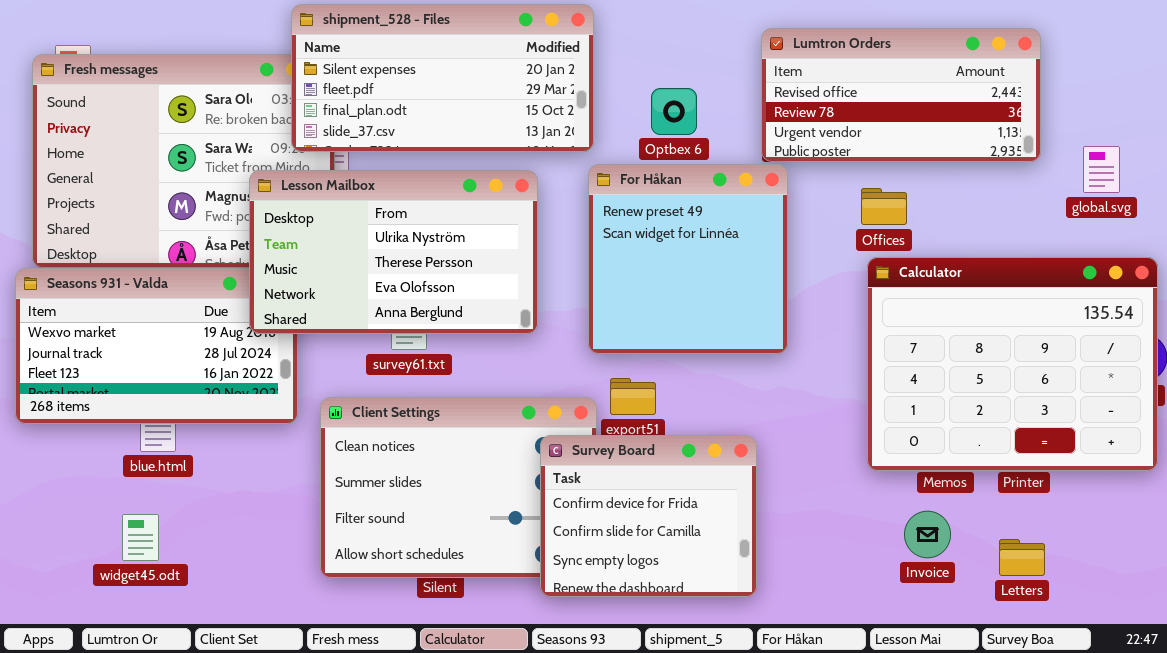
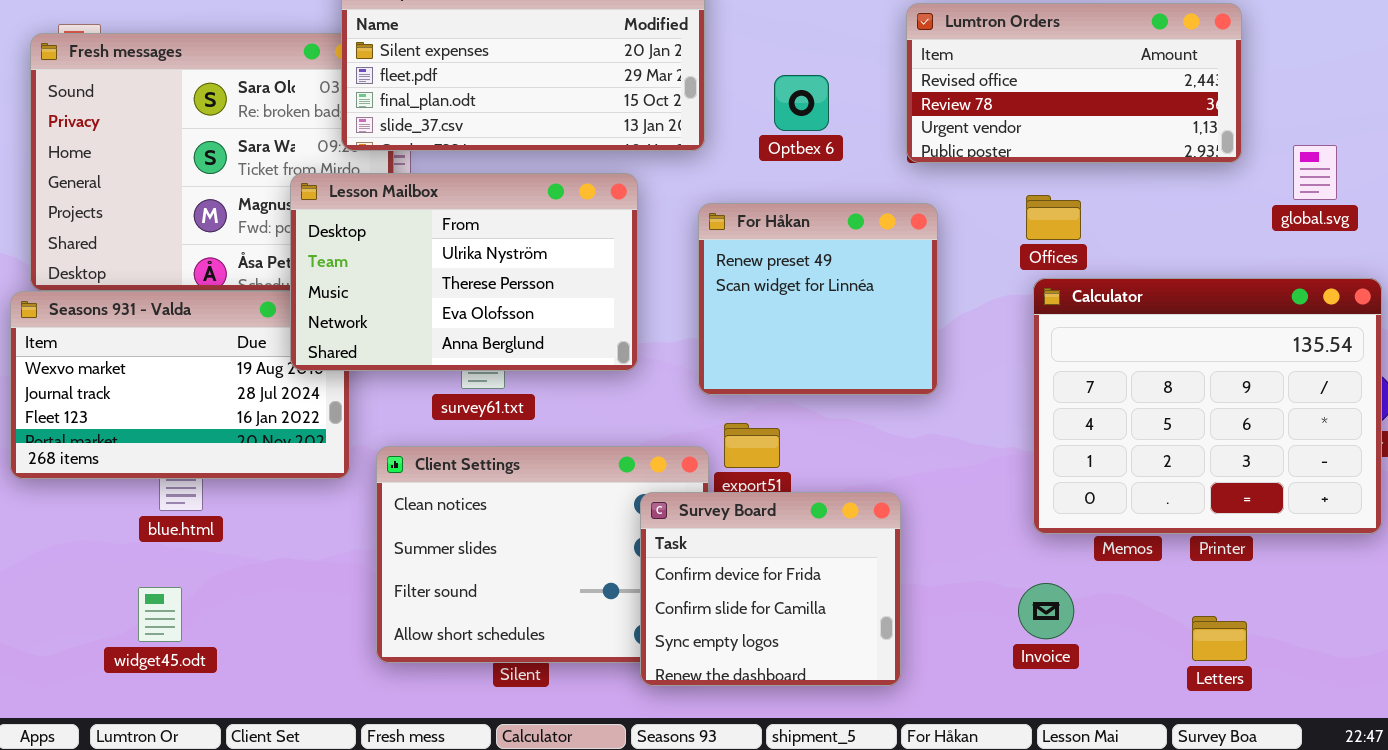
For Håkan: [588,164,788,354] -> [698,203,938,395], resized
Invoice: [904,511,951,558] -> [1018,583,1074,639], moved

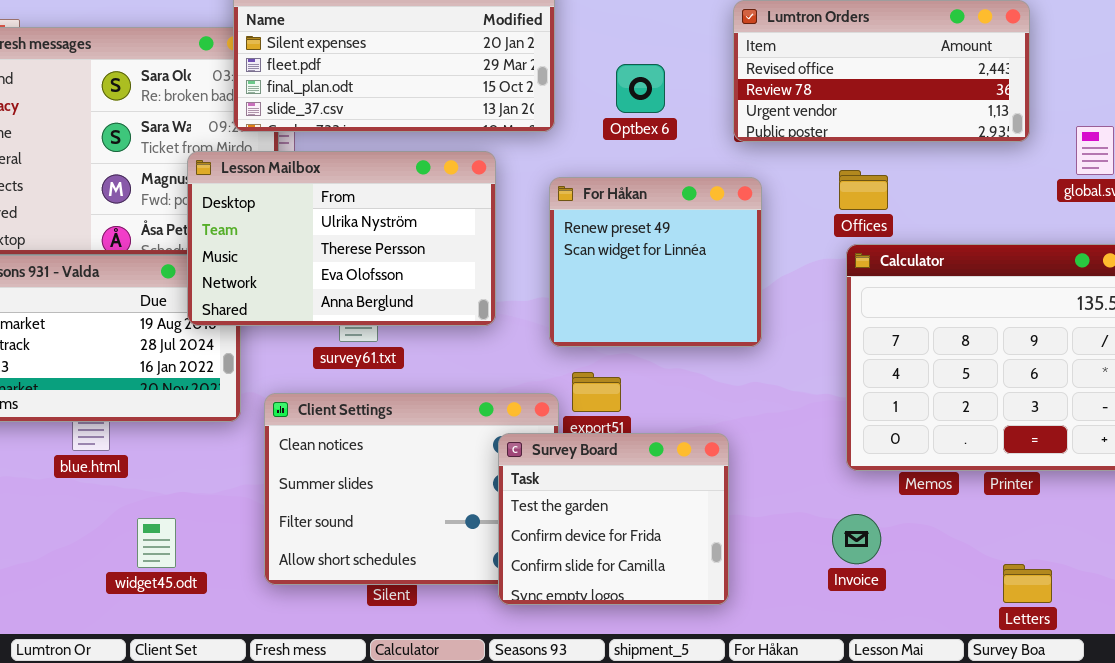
Survey Board: [640,492,901,686] -> [498,433,729,605], scrolled up 1 row
widget45.odt: [138,587,182,642] -> [137,518,176,568], moved
Letters: [1192,616,1247,661] -> [1003,564,1052,603], moved

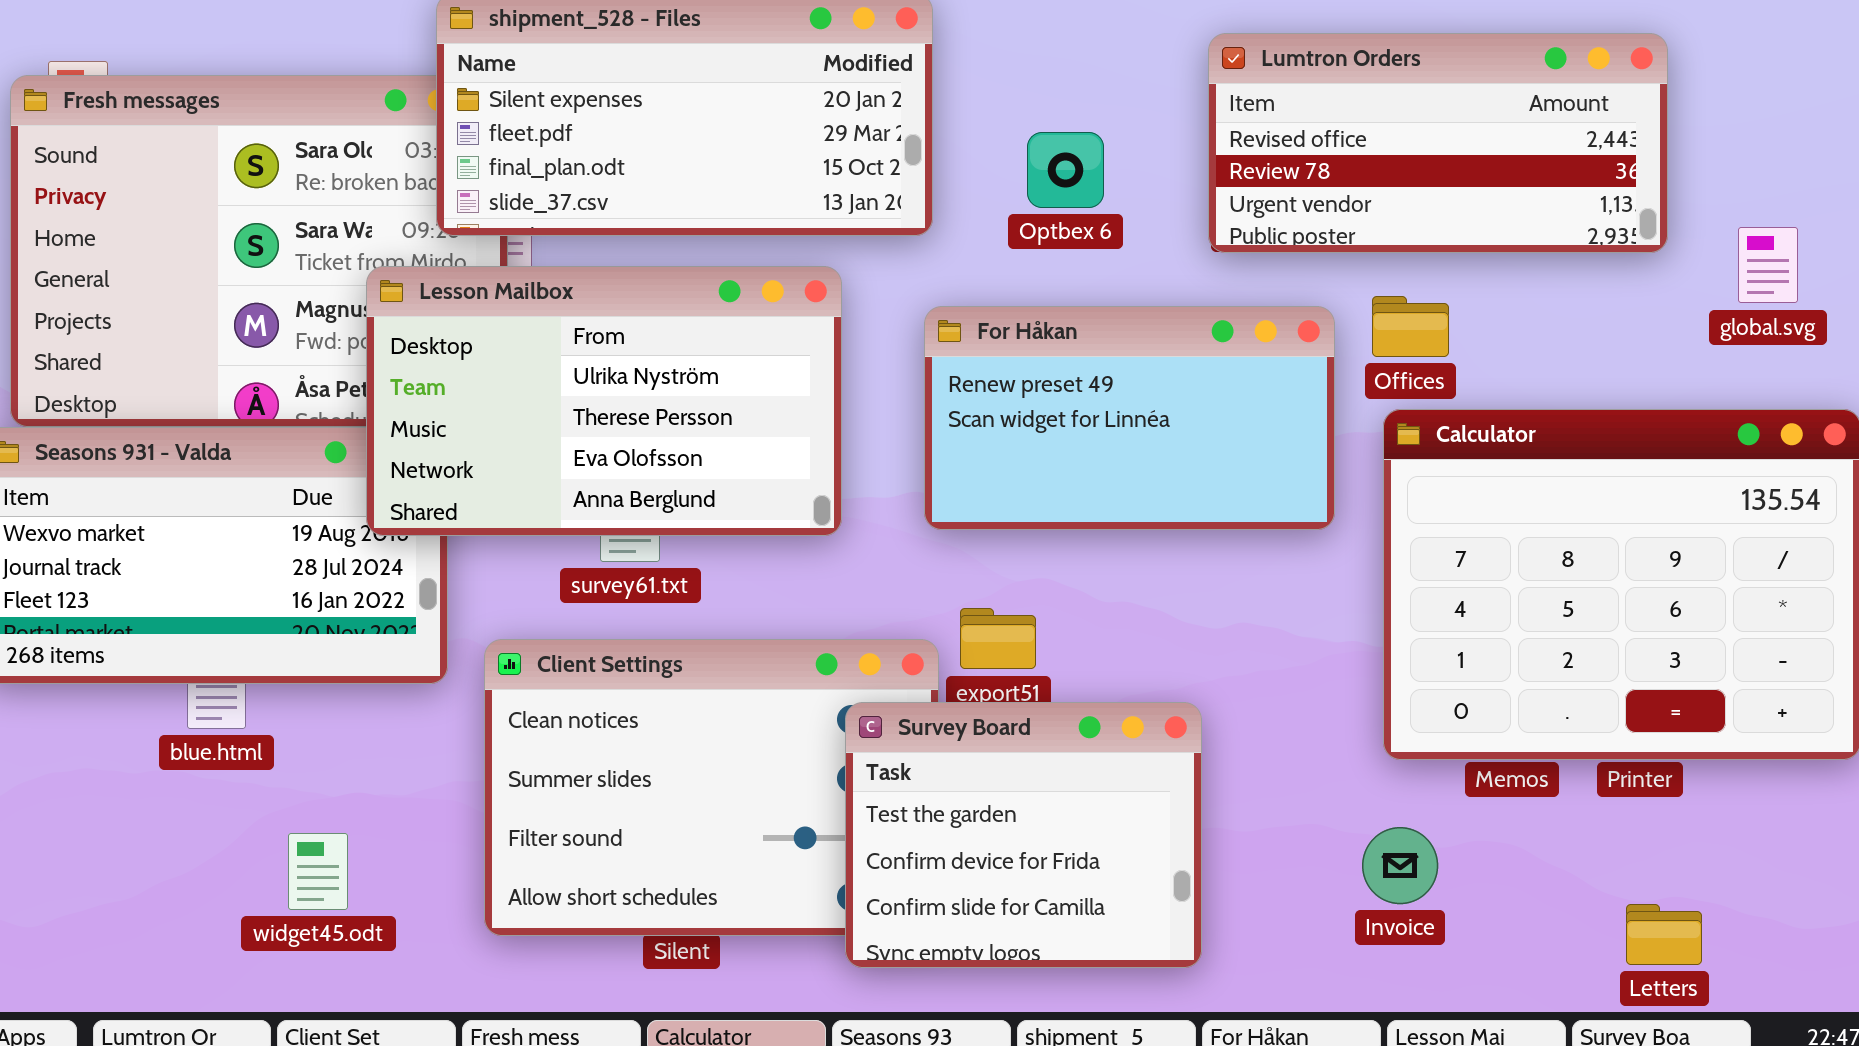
For Håkan: [549,177,762,347] -> [924,306,1335,530], resized

